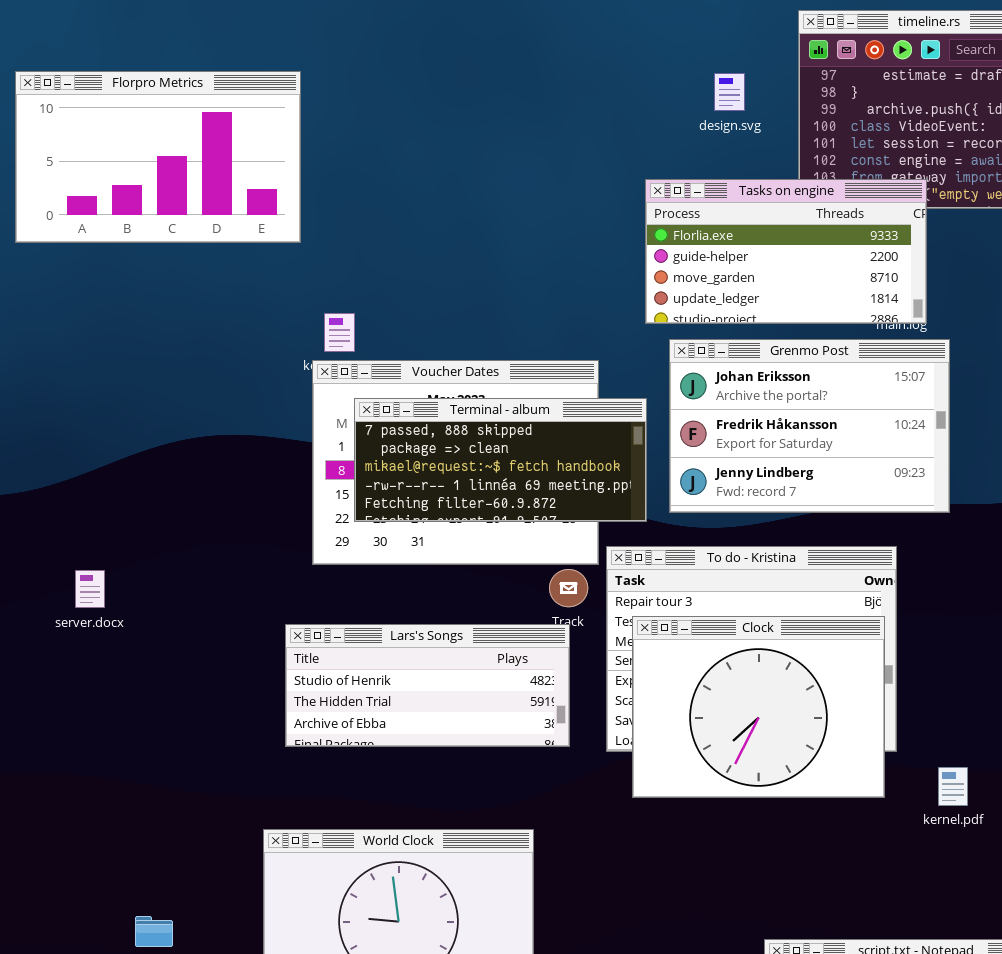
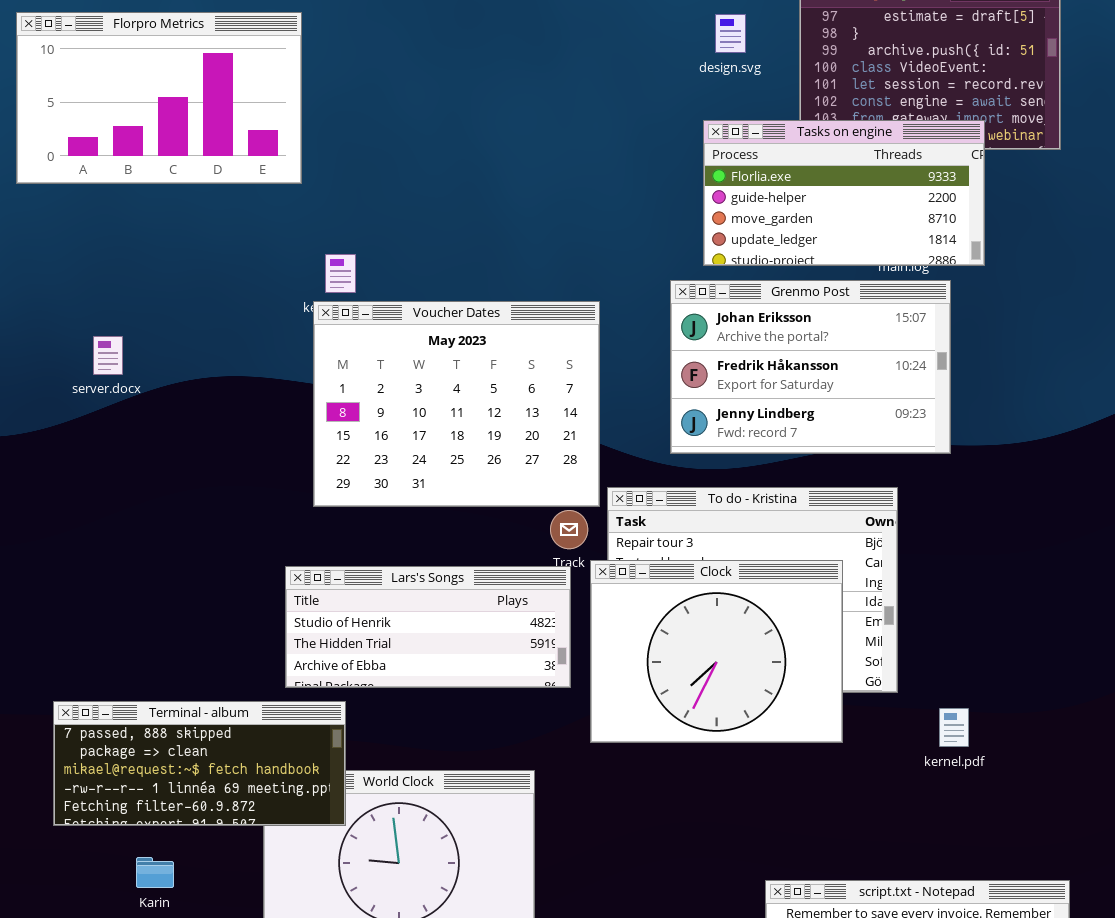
Tasks on engine: [645,179,927,324] -> [703,120,985,266], moved
Terminal - album: [354,398,647,522] -> [53,701,346,826], moved
server.docx: [75,570,105,608] -> [93,336,123,375], moved
Clock: [632,616,885,798] -> [590,560,843,743], moved

